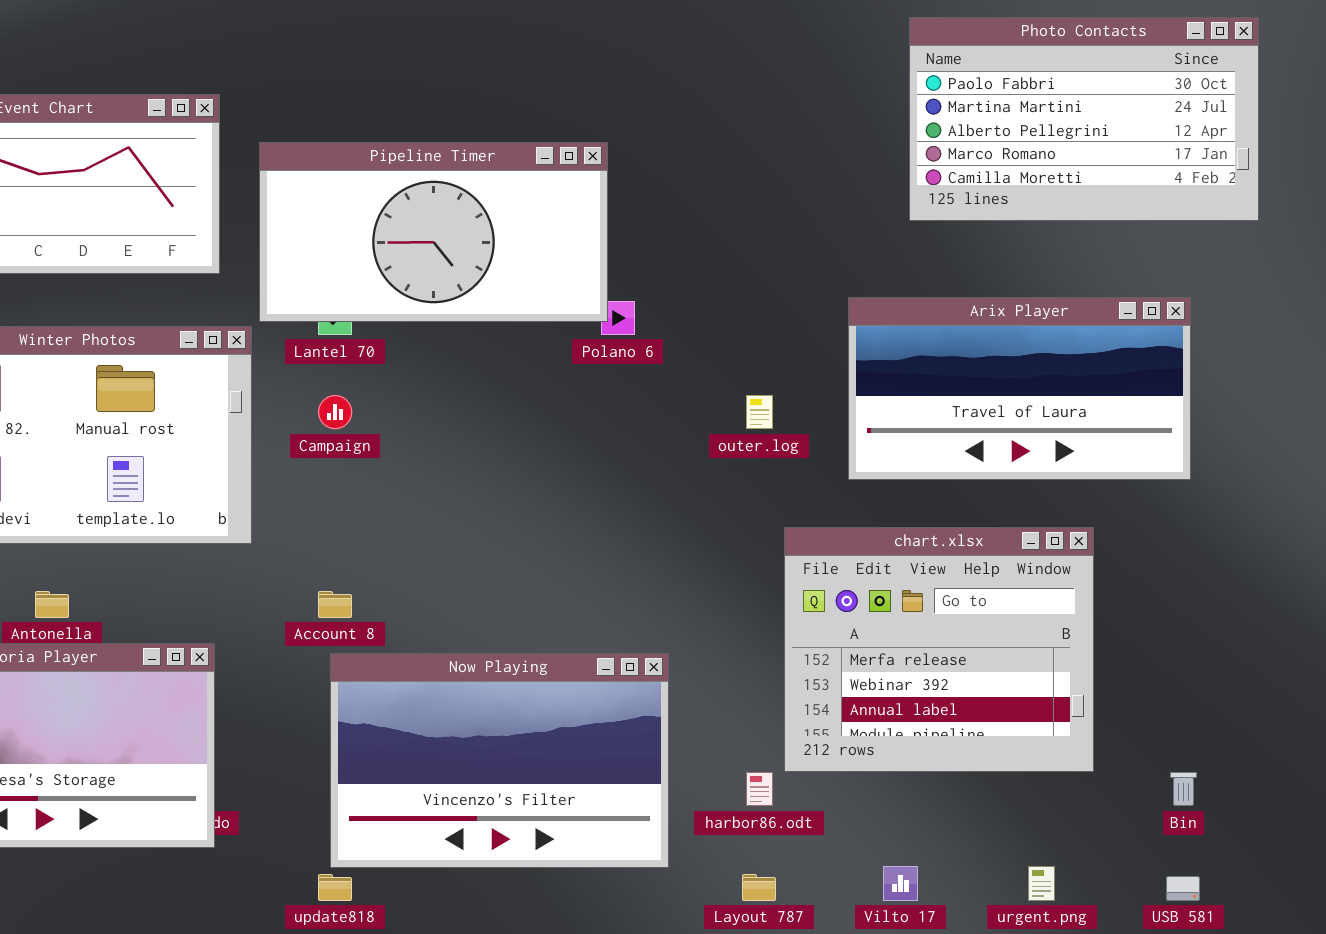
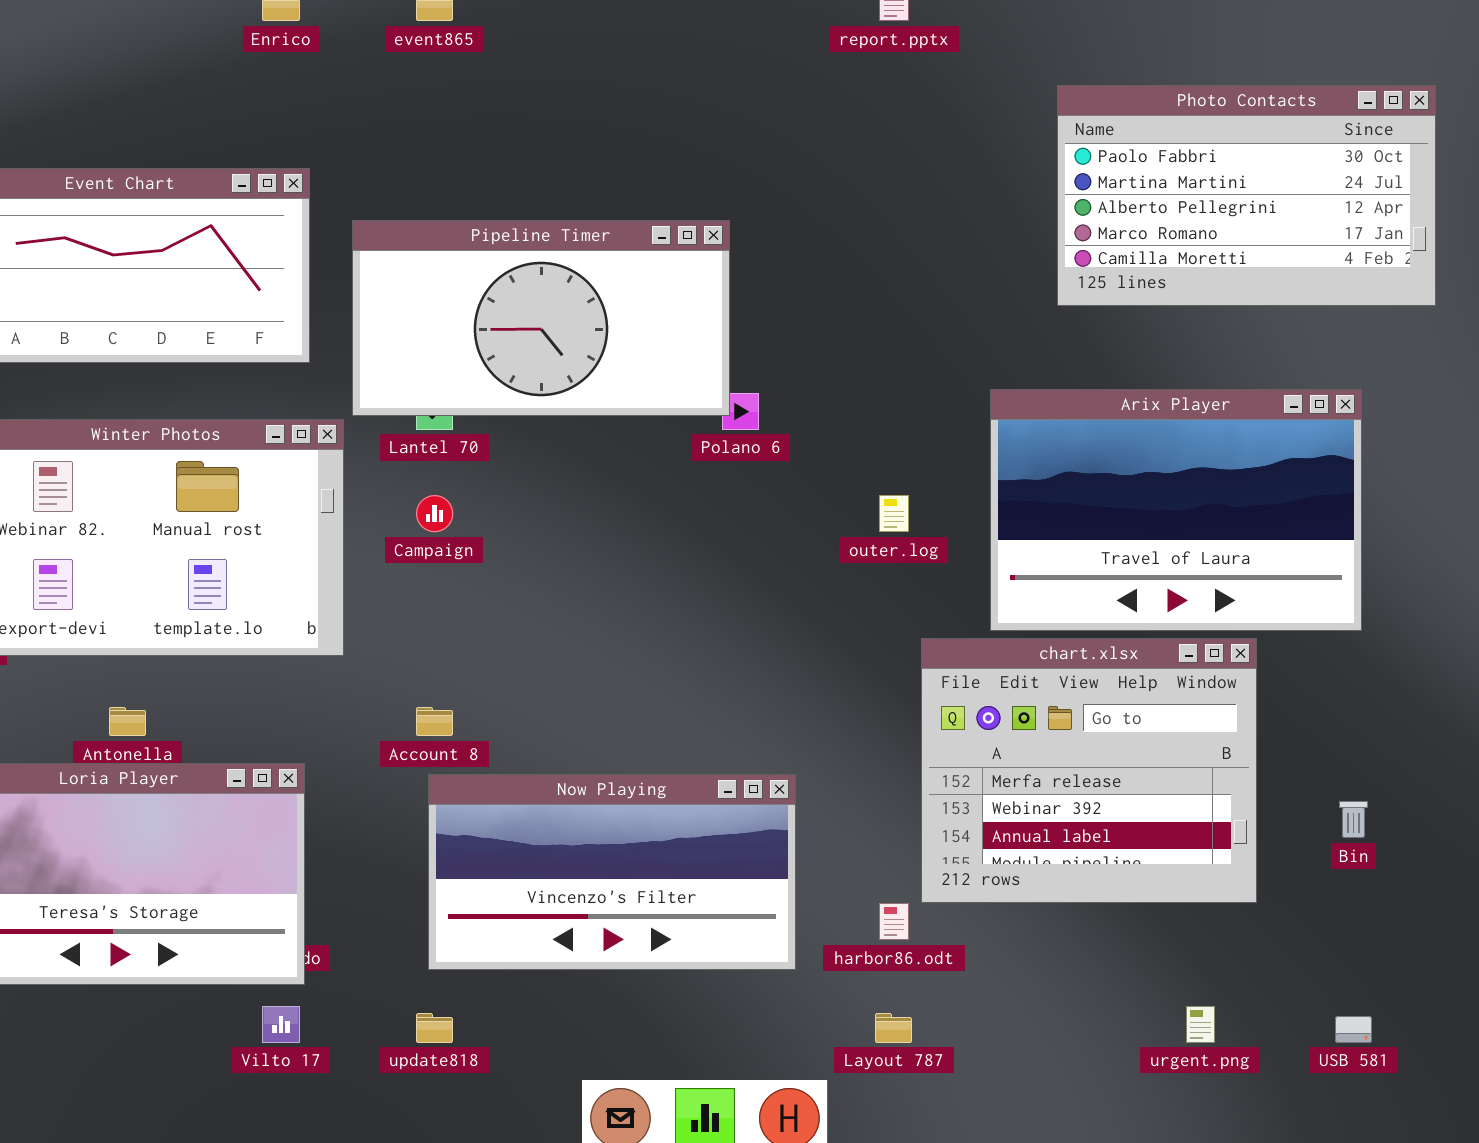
Arix Player: [848,297,1191,480] -> [990,389,1362,631], resized
Now Playing: [330,653,669,868] -> [428,774,796,970], resized
Bin: [1170,772,1197,806] -> [1339,801,1368,838], moved
Vilto 17: [883,866,918,901] -> [262,1006,300,1043], moved

